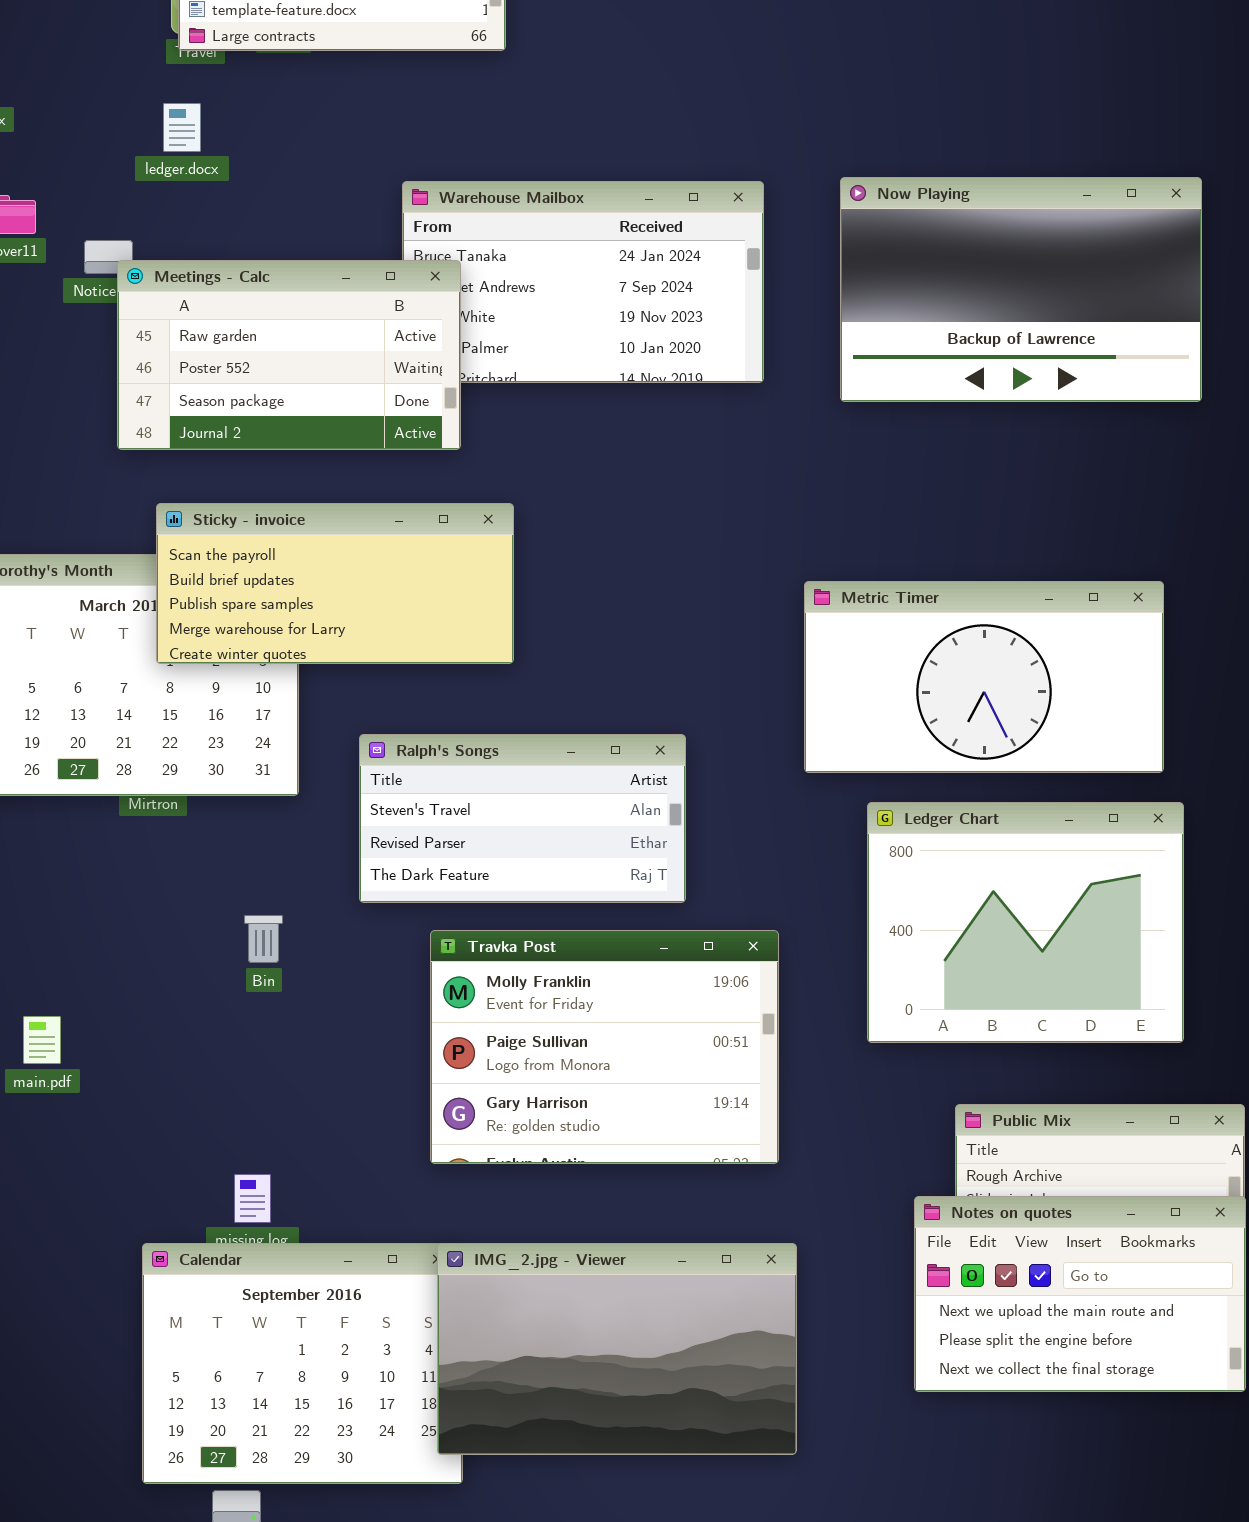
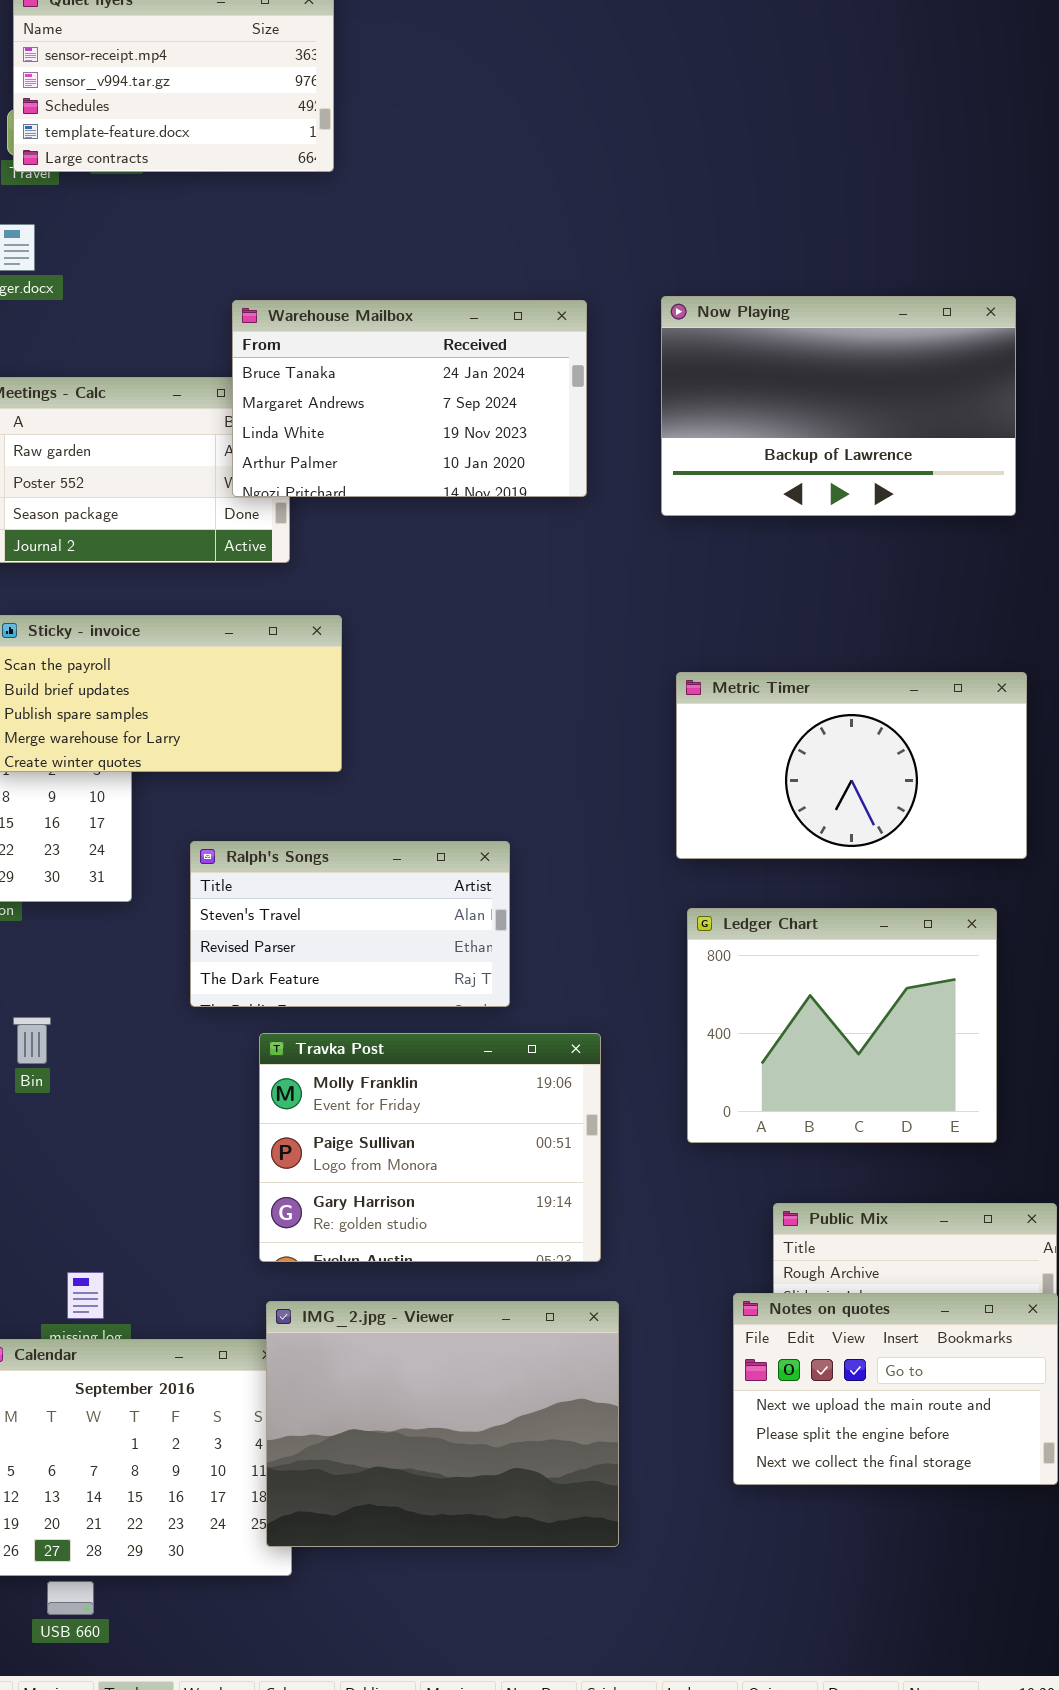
Warehouse Mailbox: [402,181,764,383] -> [232,300,587,497], raised
Metric Timer: [804,581,1164,773] -> [676,672,1027,859], moved
Bin: [244,915,283,963] -> [13,1017,51,1064], moved
IMG_2.jpg - Viewer: [437,1243,797,1455] -> [266,1301,619,1547], resized

